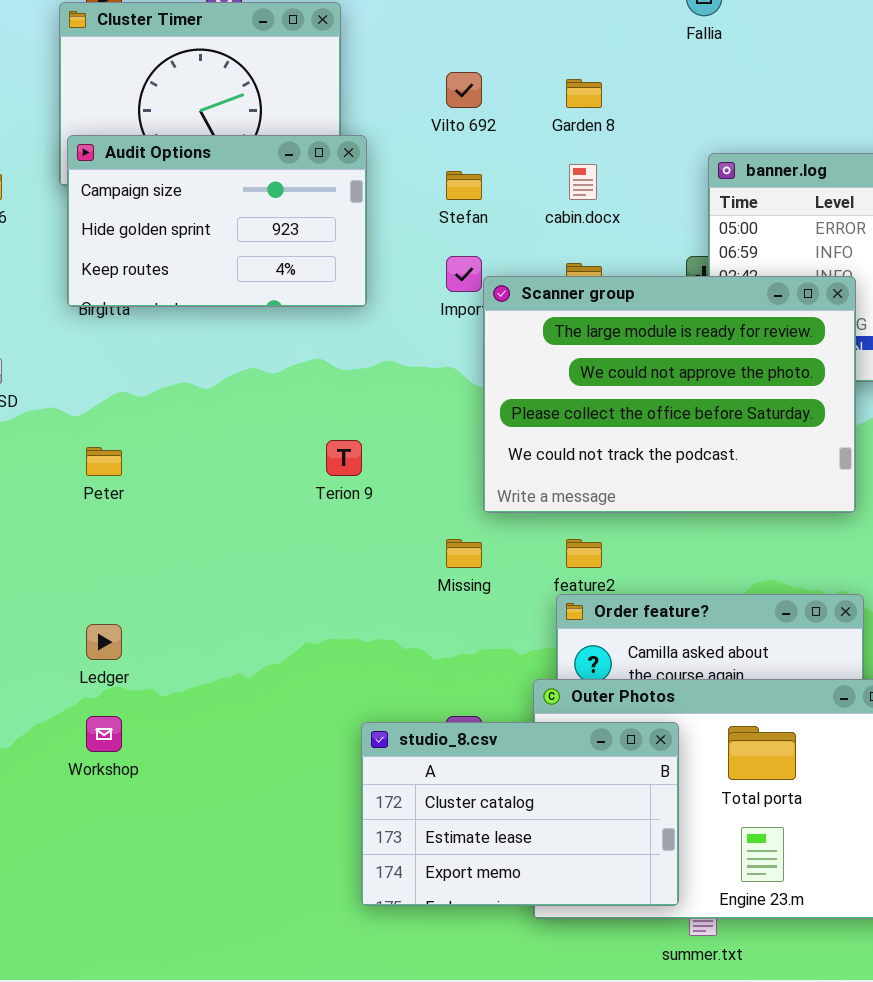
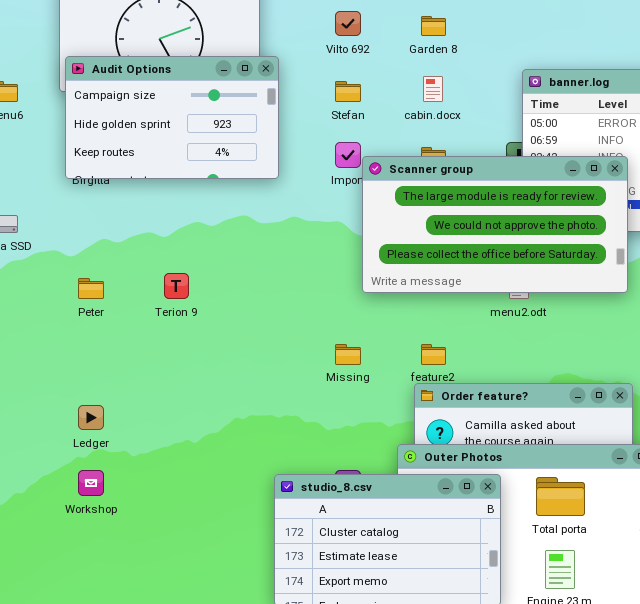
Scanner group: [483,276,856,513] -> [362,156,628,293], resized
Terion 9: [326,440,362,476] -> [164,273,189,299], moved

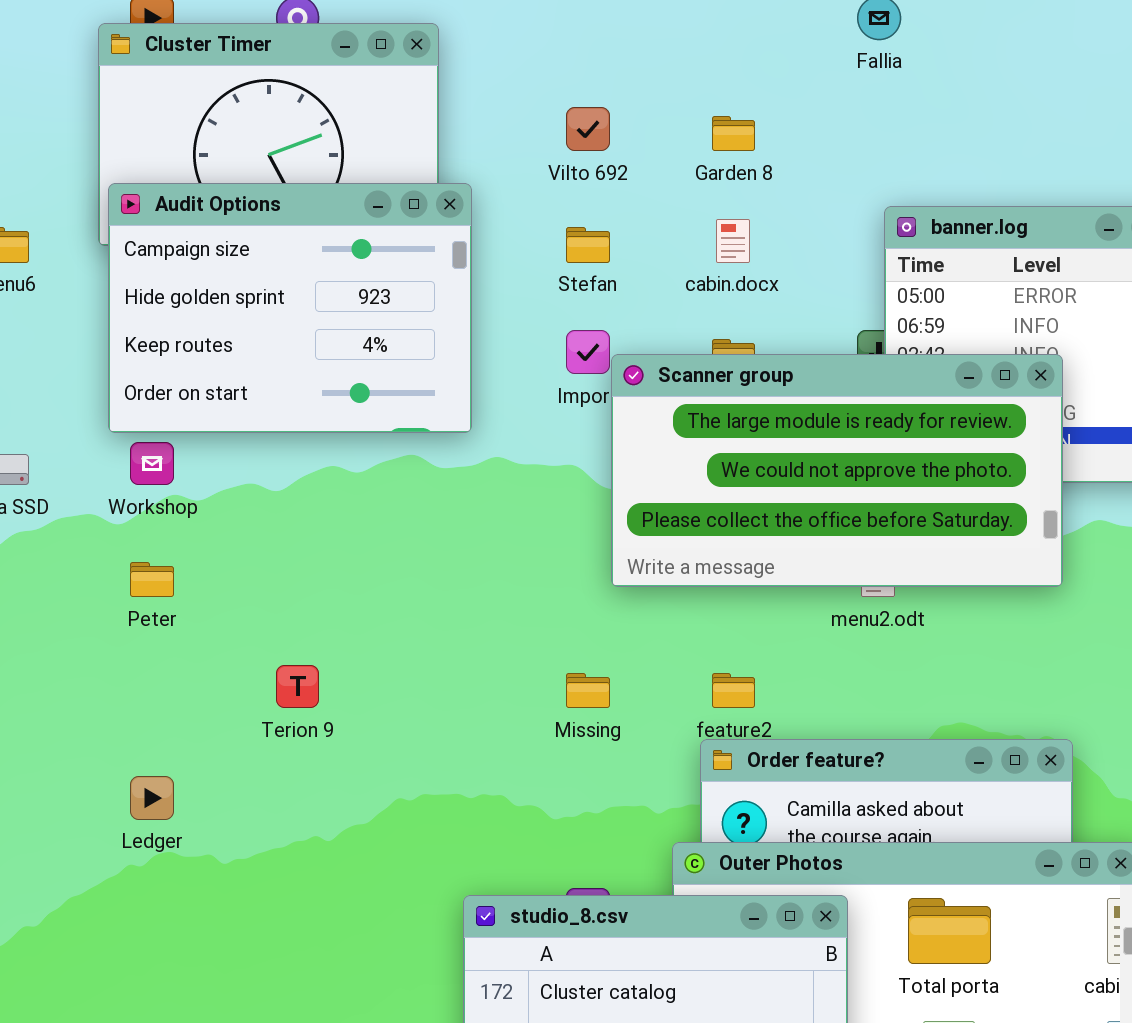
Audit Options: [65,56,279,179] -> [108,183,472,433], resized
Terion 9: [164,273,189,299] -> [276,665,319,708], moved
Workshop: [78,470,104,496] -> [130,442,174,485], moved

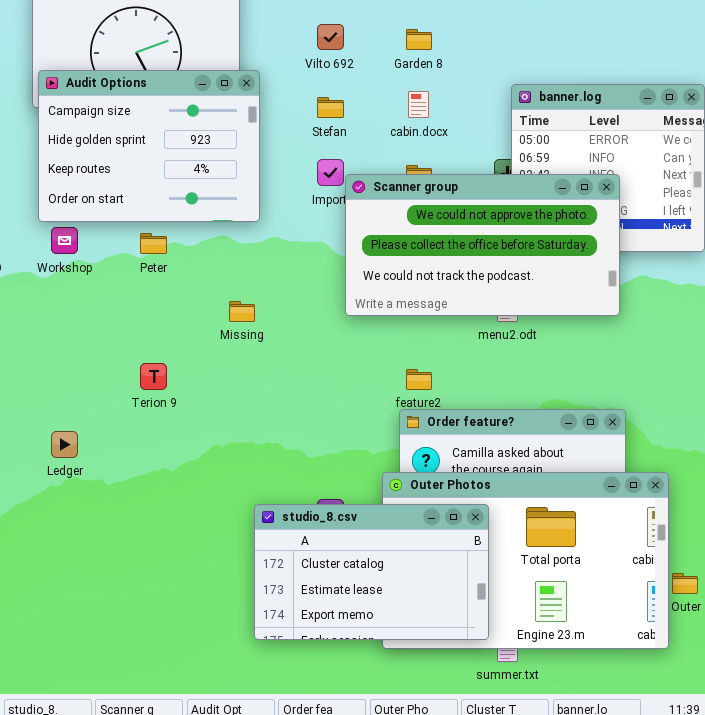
Scanner group: [611,354,1063,587] -> [345,174,620,316], scrolled down 1 row
Peter: [130,562,174,597] -> [140,233,167,254], moved
Missing: [566,673,610,708] -> [229,301,255,322], moved

